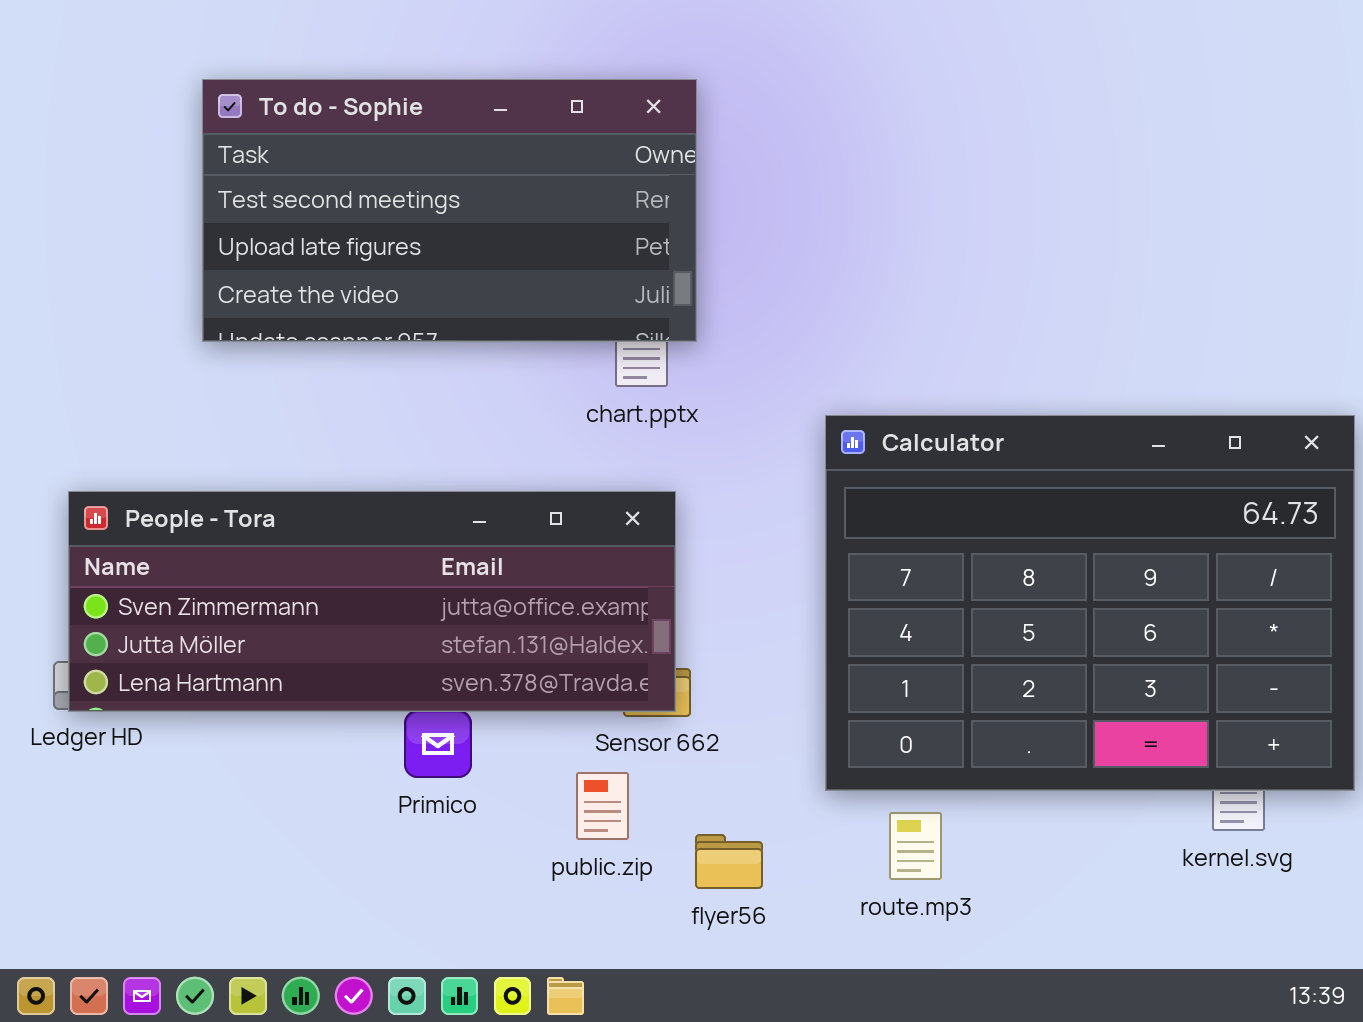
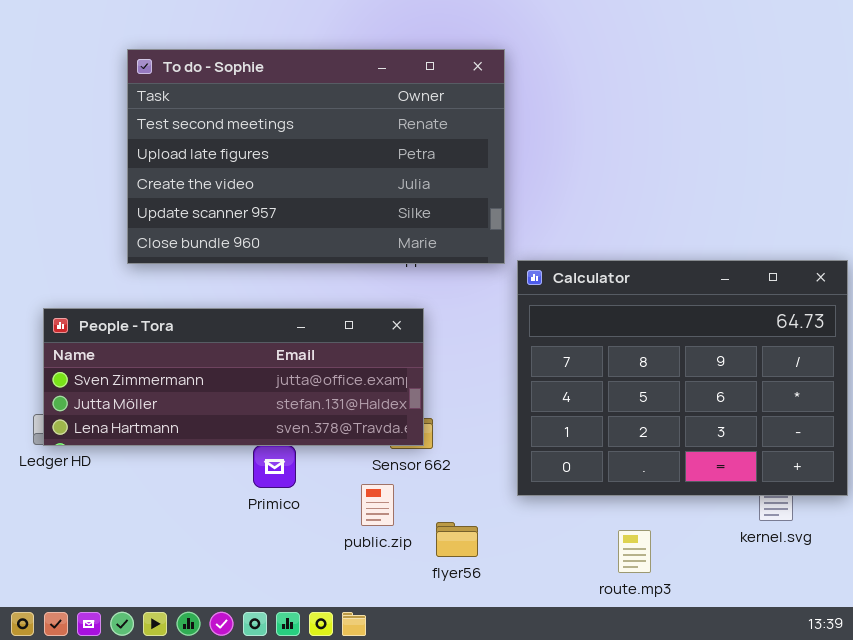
To do - Sophie: [202,79,697,342] -> [127,49,505,264], resized
route.mp3: [889,812,942,880] -> [618,530,651,573], moved

